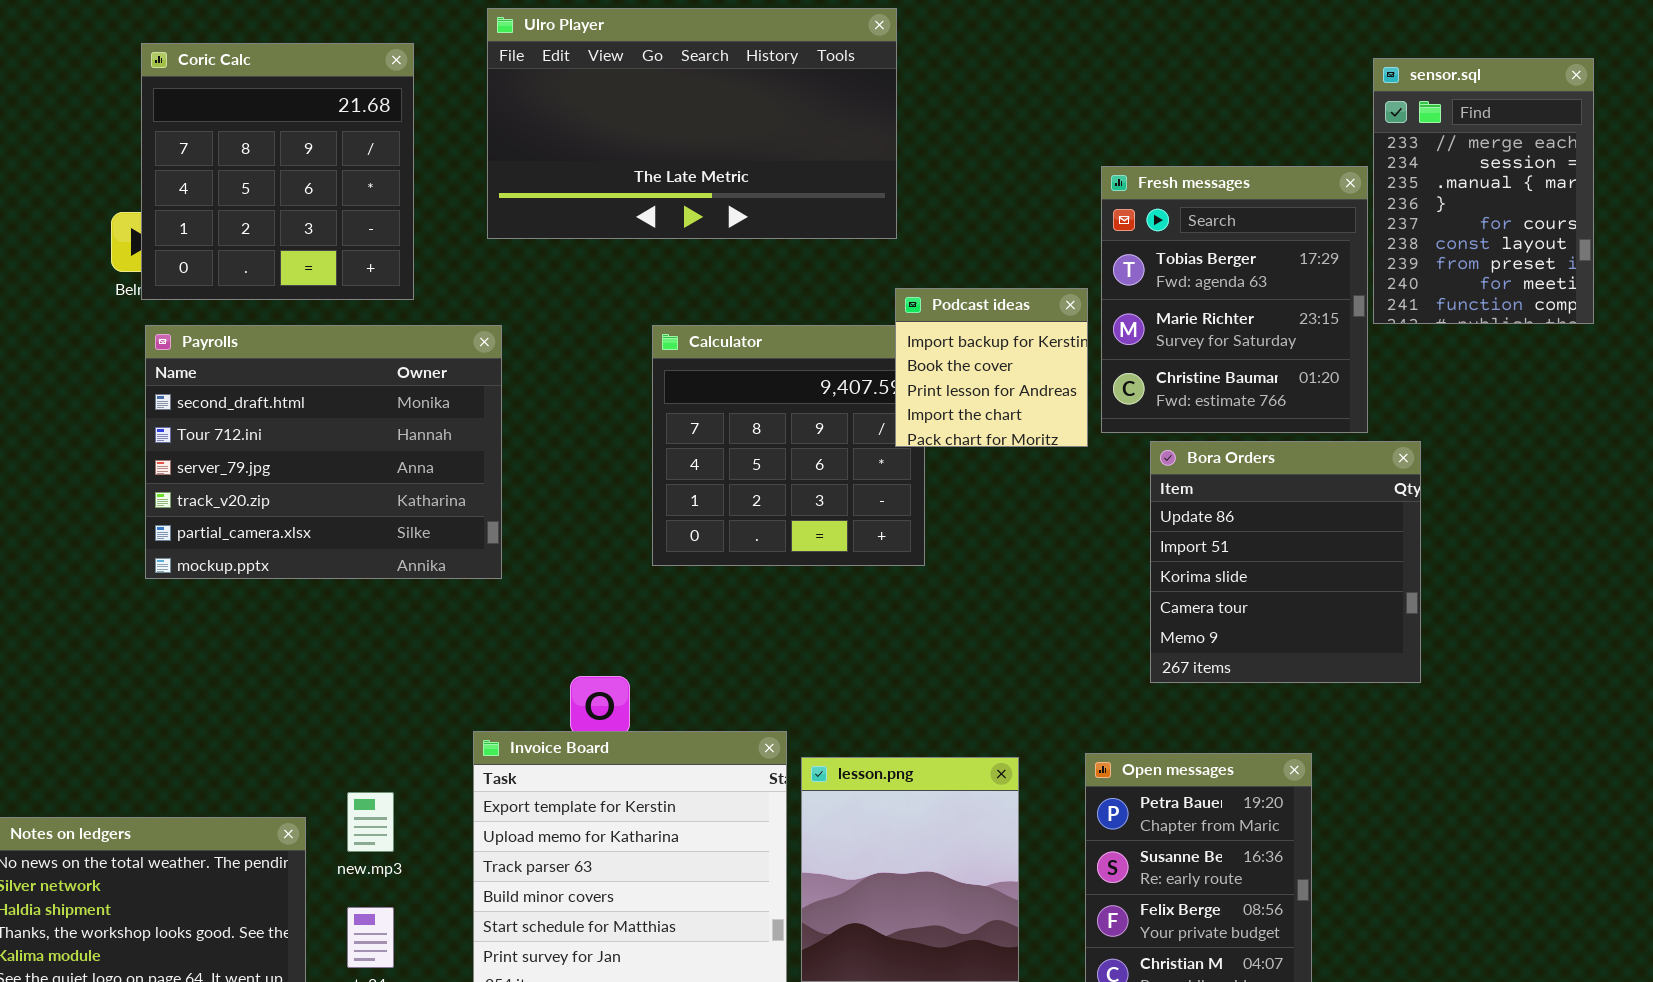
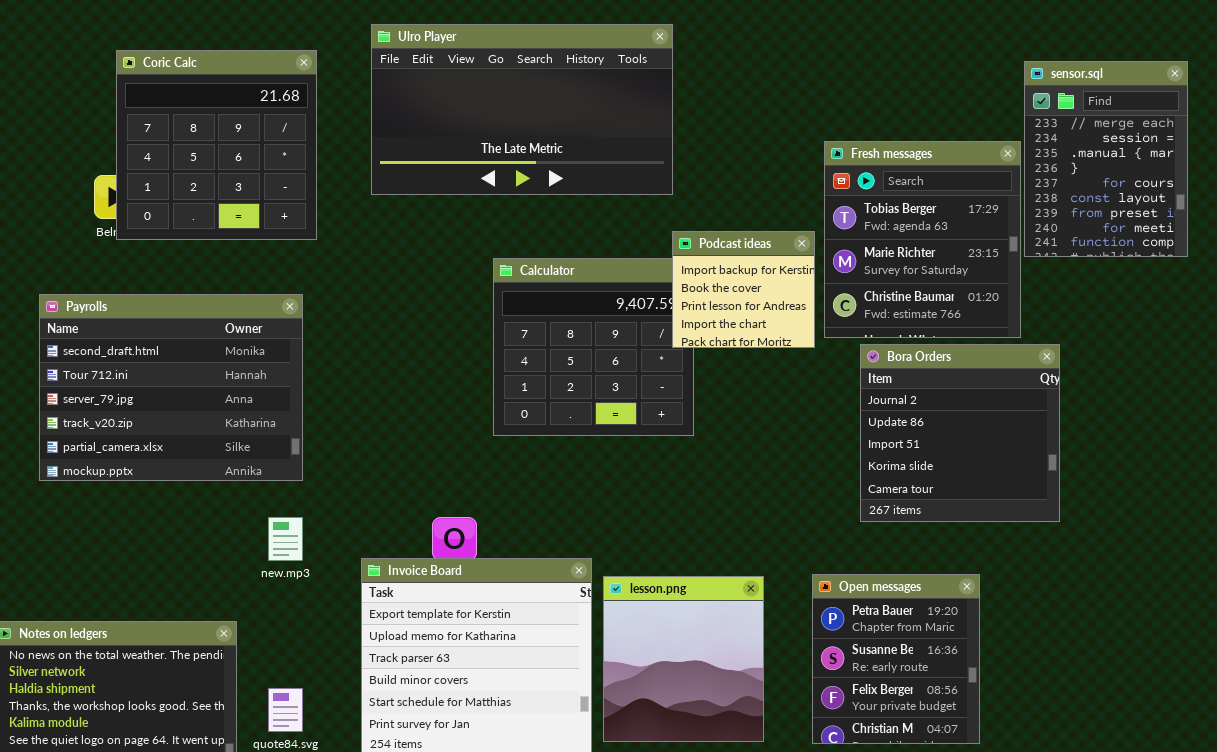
Payrolls: [145,325,502,579] -> [39,294,303,481], moved
Bora Orders: [1150,441,1421,683] -> [860,344,1060,522], scrolled up 1 row
new.mp3: [347,792,394,852] -> [268,517,303,561], moved

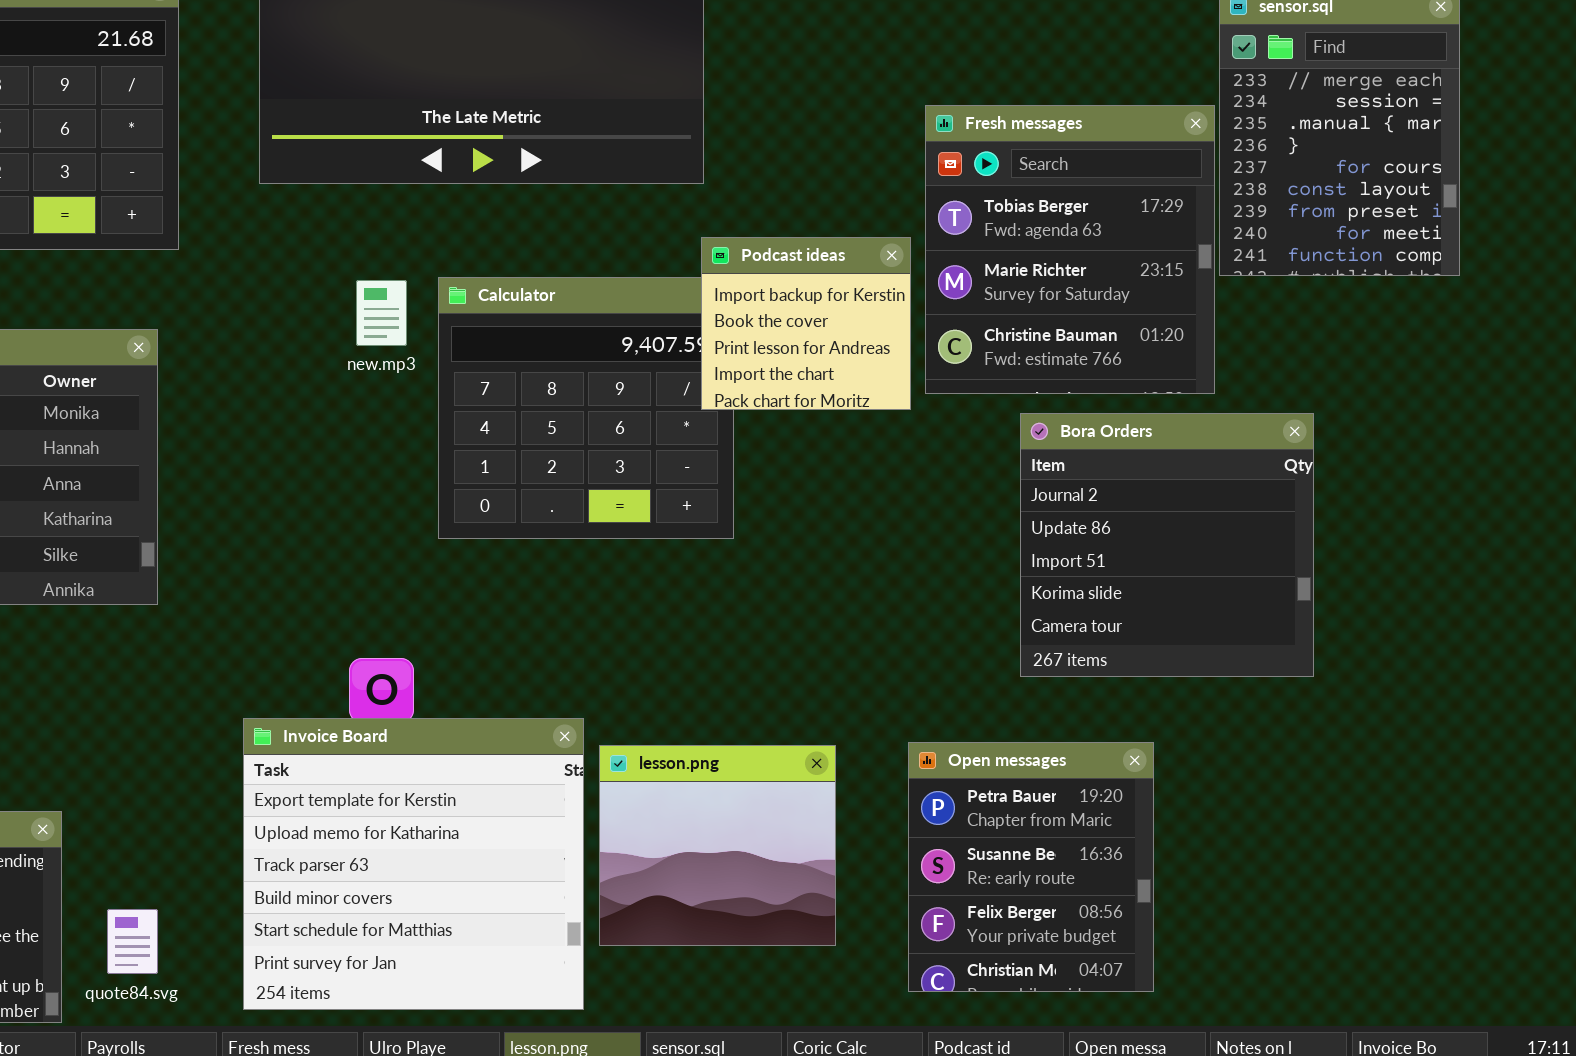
Bora Orders: [860,344,1060,522] -> [1020,413,1314,677], moved
new.mp3: [268,517,303,561] -> [356,280,407,346], moved
lesson.png: [603,576,764,742] -> [599,745,836,946], resized

